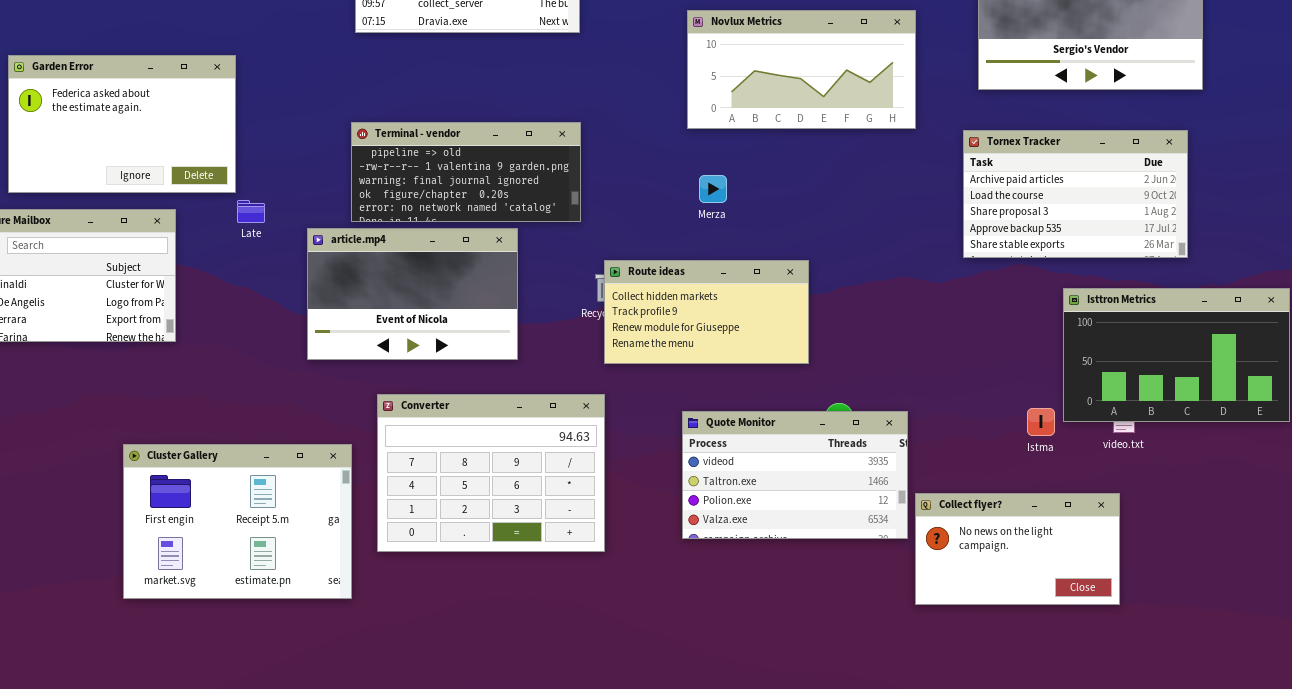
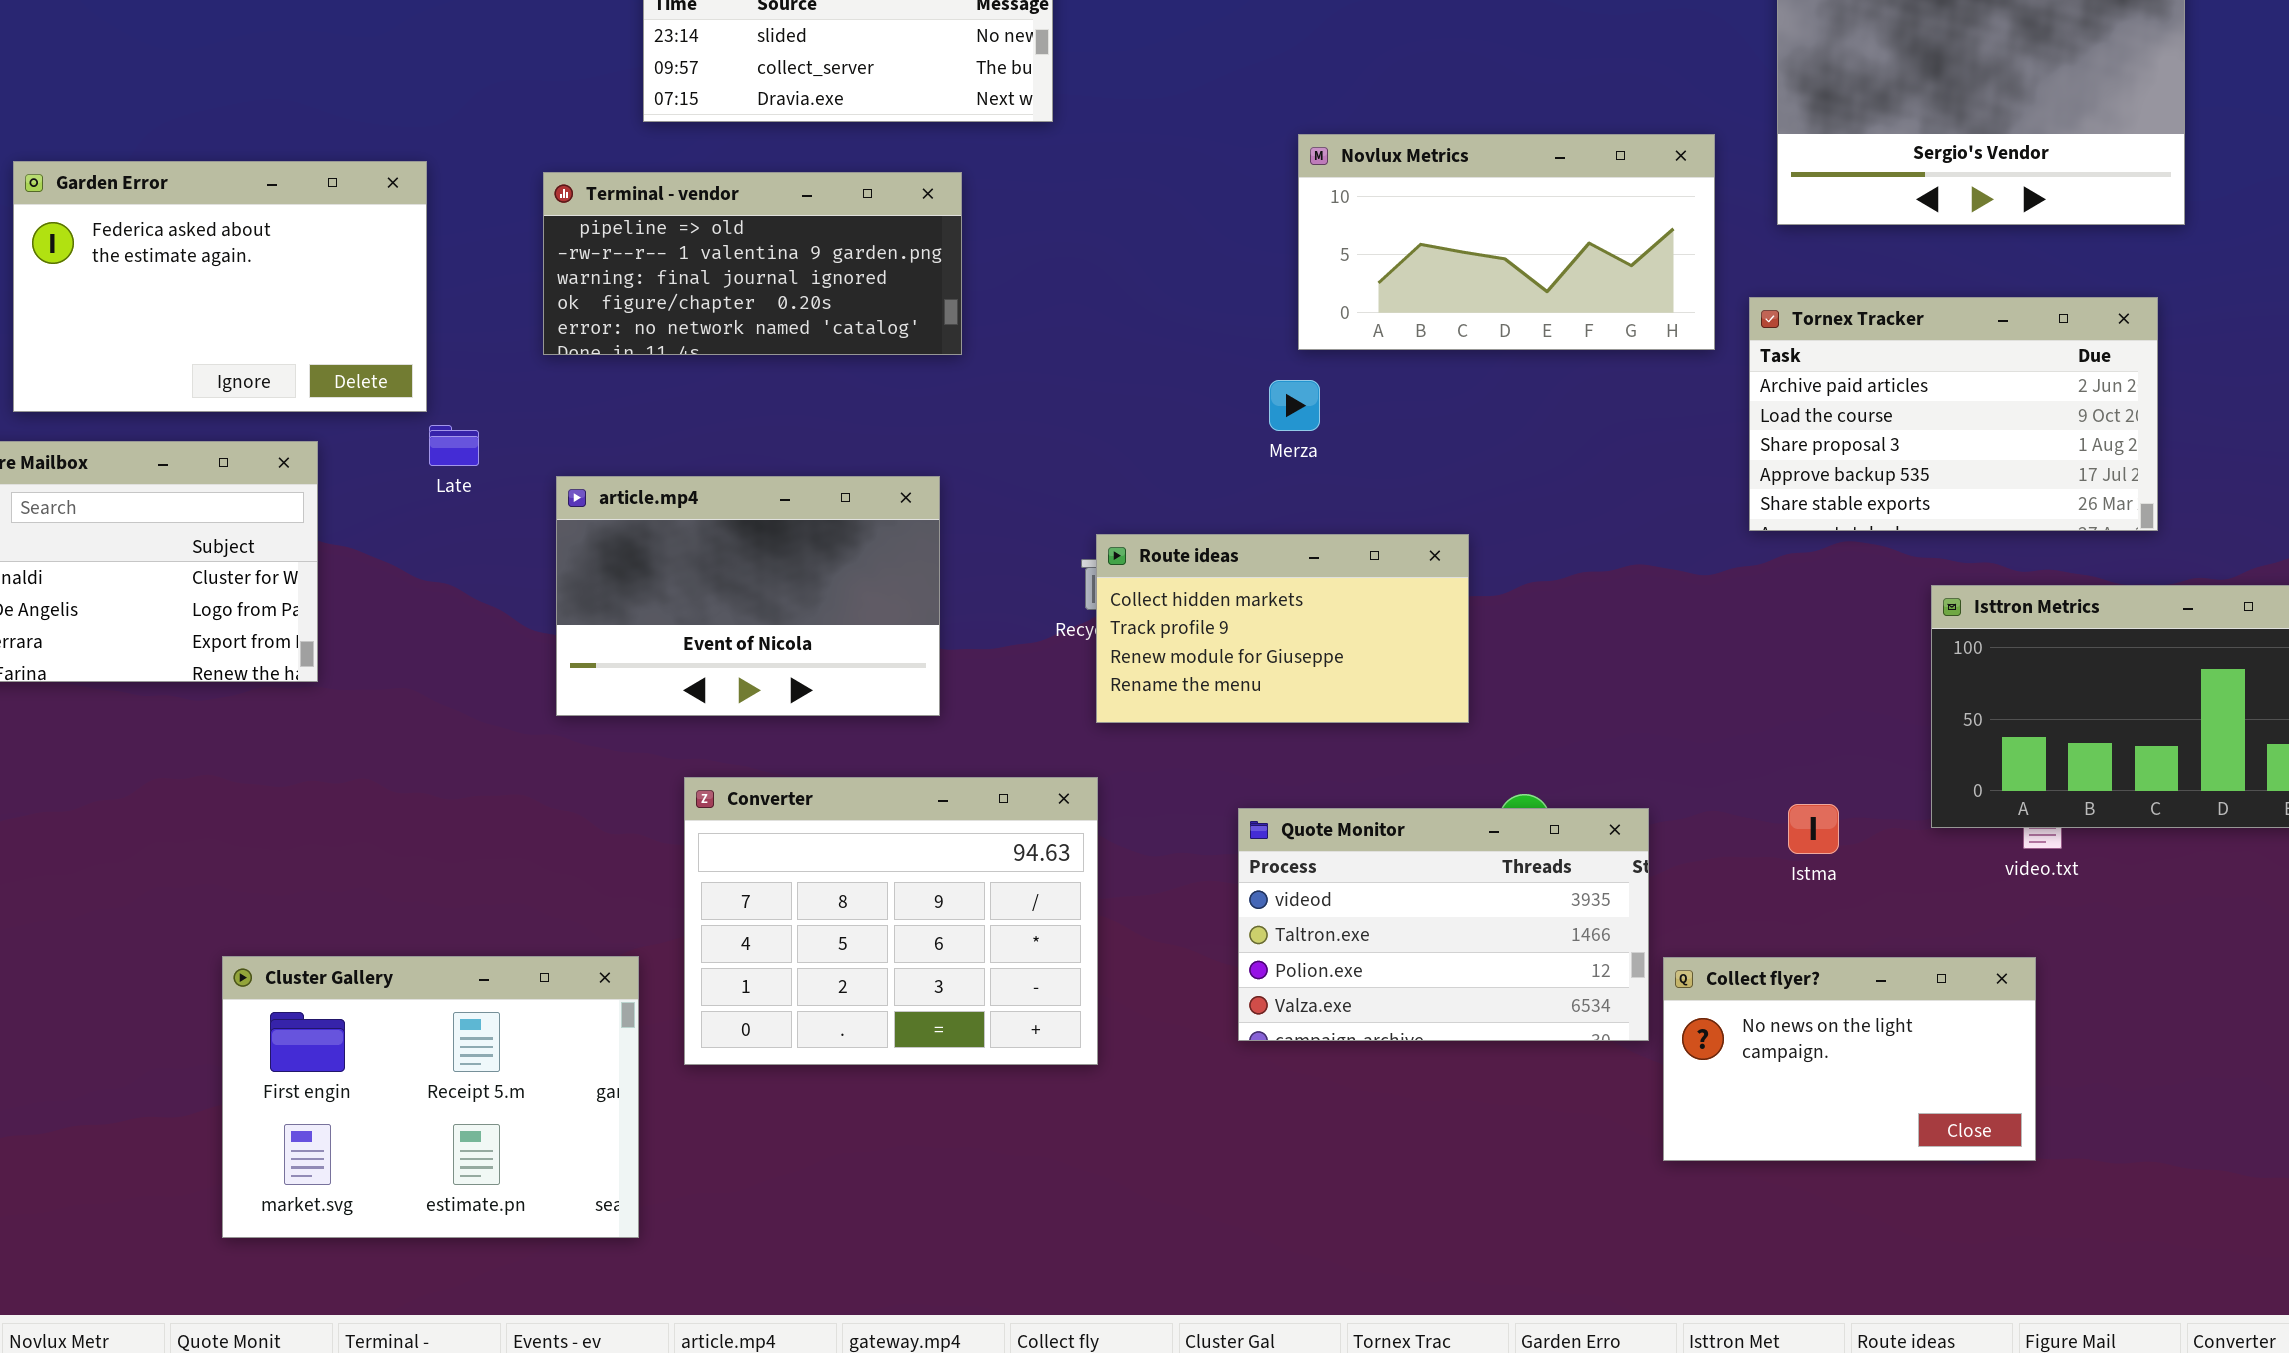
Novlux Metrics: [687,10,916,129] -> [1298,134,1715,350], moved
Terminal - vendor: [351,122,581,222] -> [543,172,962,355], moved
Istma: [1027,408,1055,436] -> [1788,804,1839,854], moved
Cluster Gallery: [123,444,352,599] -> [222,956,639,1238], moved

